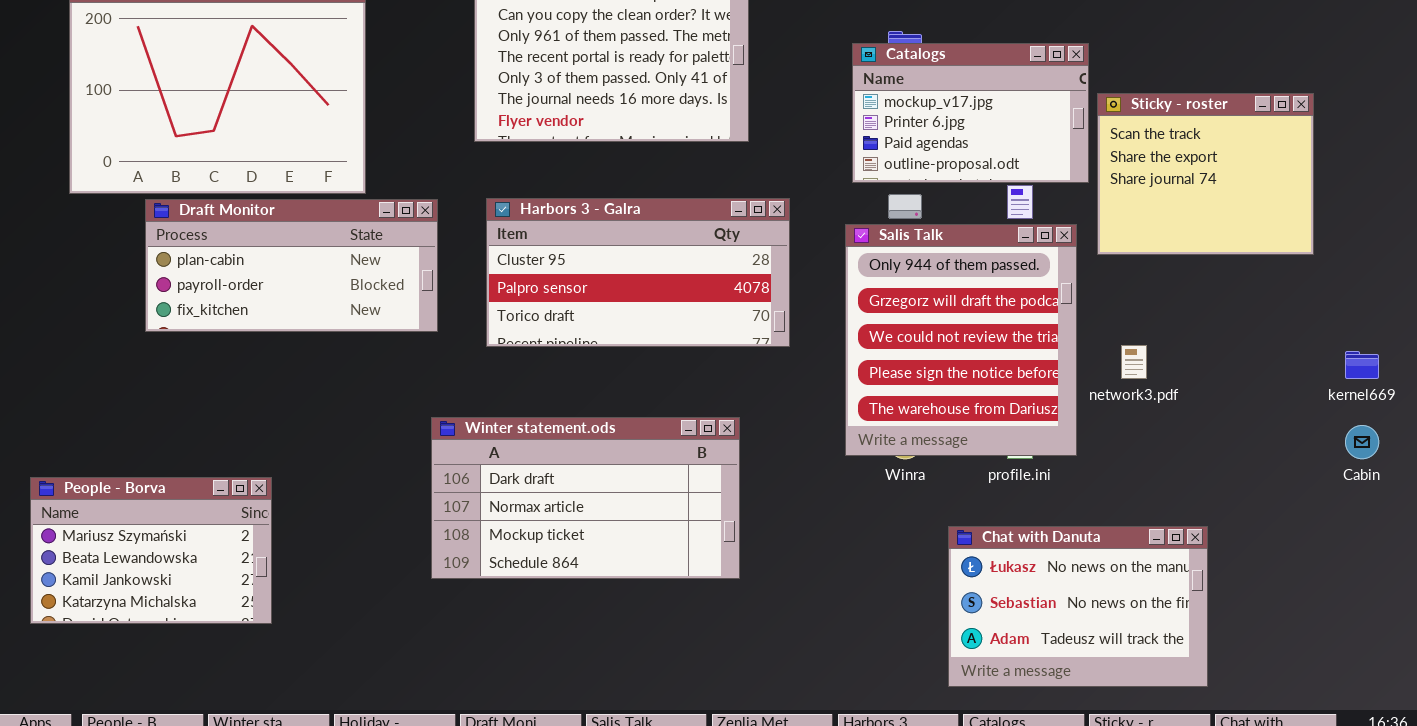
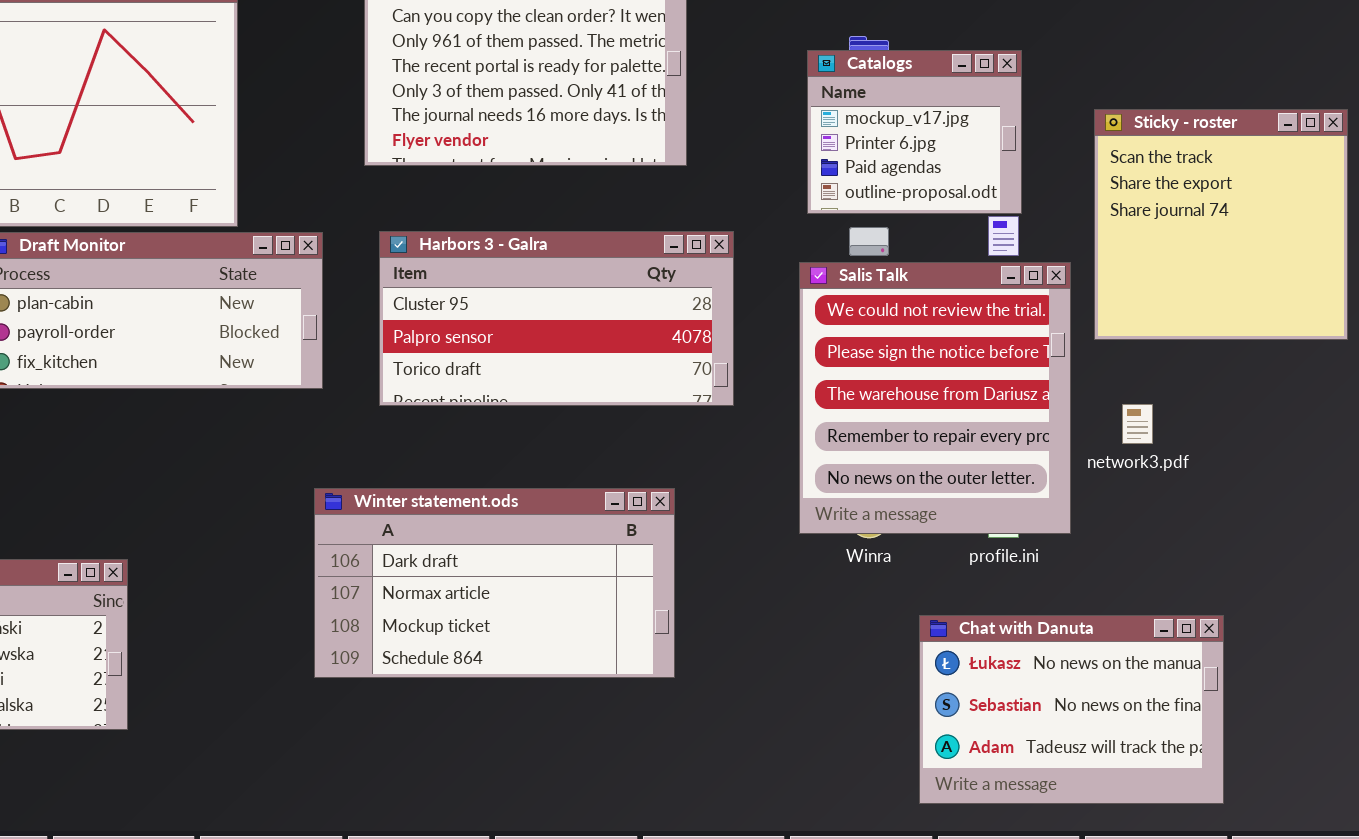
Catalogs: [852,43,1089,183] -> [807,50,1022,214], resized
Sticky - roster: [1097,93,1314,255] -> [1094,109,1348,340], resized
Salis Talk: [845,224,1077,456] -> [799,262,1071,534], scrolled down 2 rows

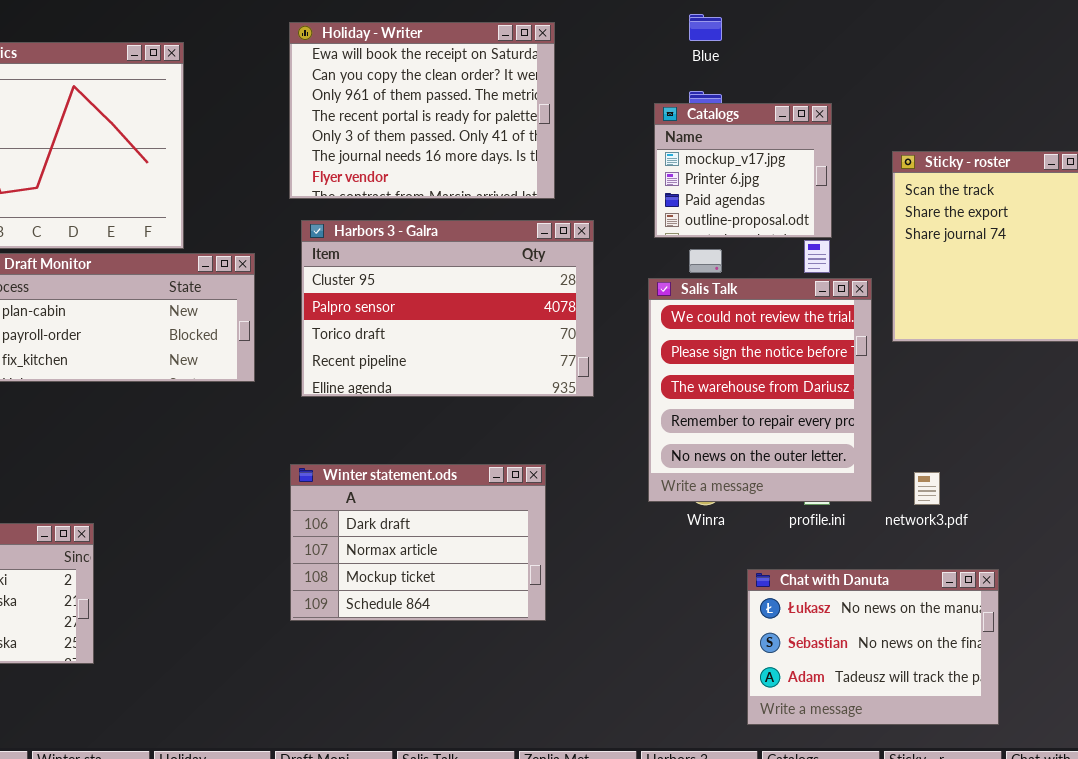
Harbors 3 - Galra: [379,231,734,406] -> [301,220,594,397], resized
network3.pdf: [1122,404,1153,444] -> [914,472,940,505], moved
Winter statement.ods: [314,488,675,678] -> [290,464,546,621], resized

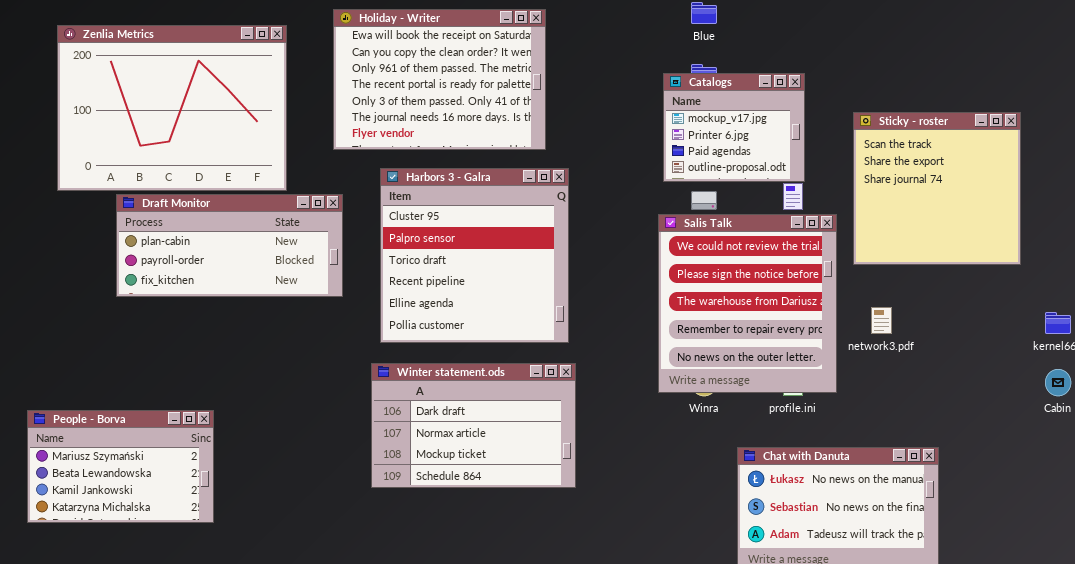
Holiday - Writer: [289,22,555,199] -> [333,9,546,150], moved
Harbors 3 - Galra: [301,220,594,397] -> [380,168,569,343], resized
network3.pdf: [914,472,940,505] -> [871,307,892,334], moved

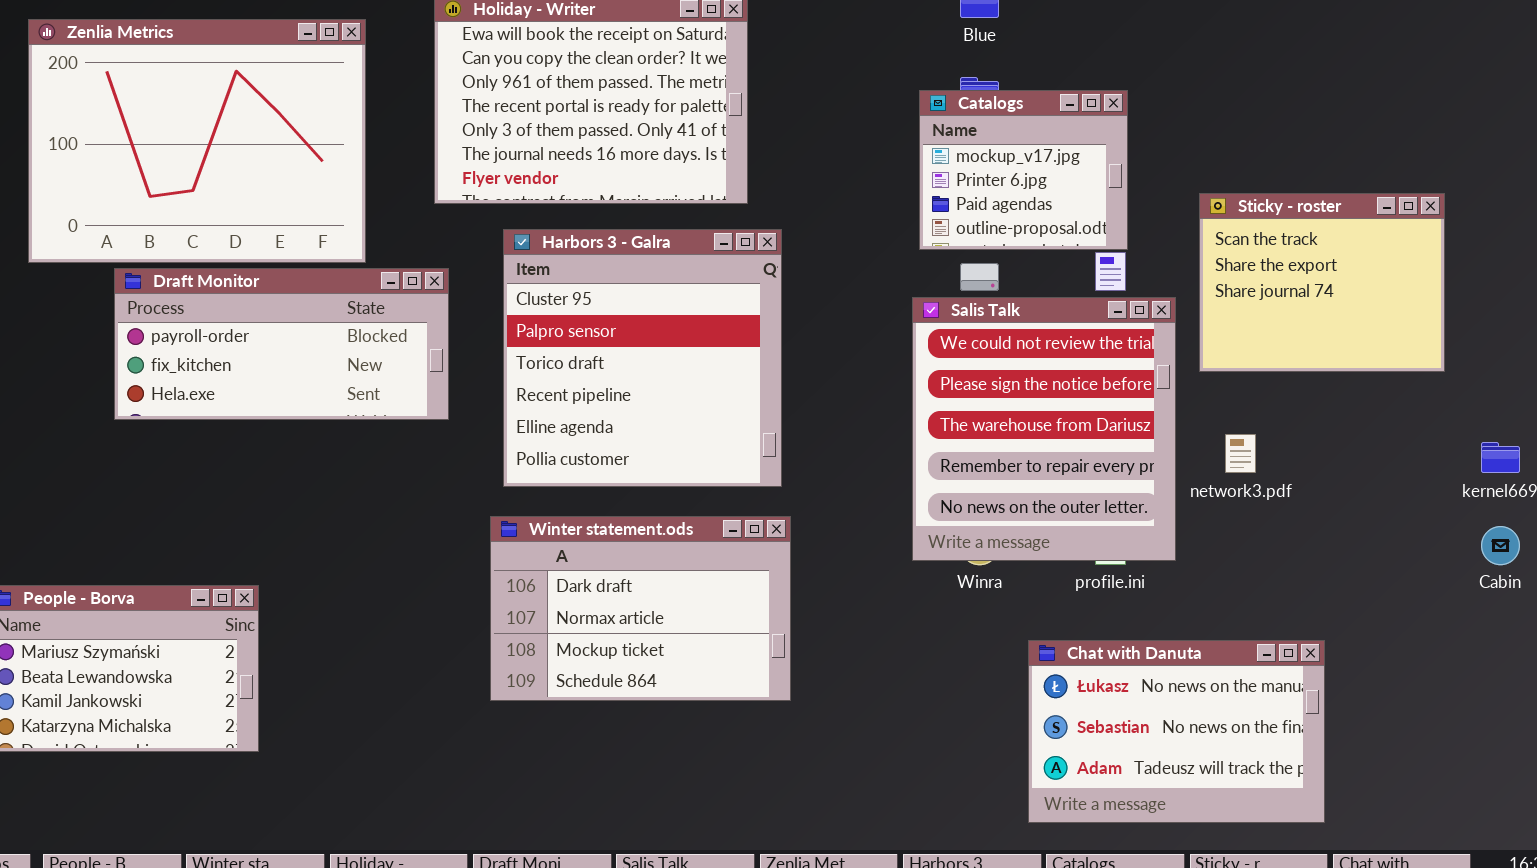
Sticky - roster: [853,112,1021,265] -> [1199,193,1445,372], resized
Draft Monitor: [116,194,343,297] -> [114,268,449,420], scrolled down 1 row

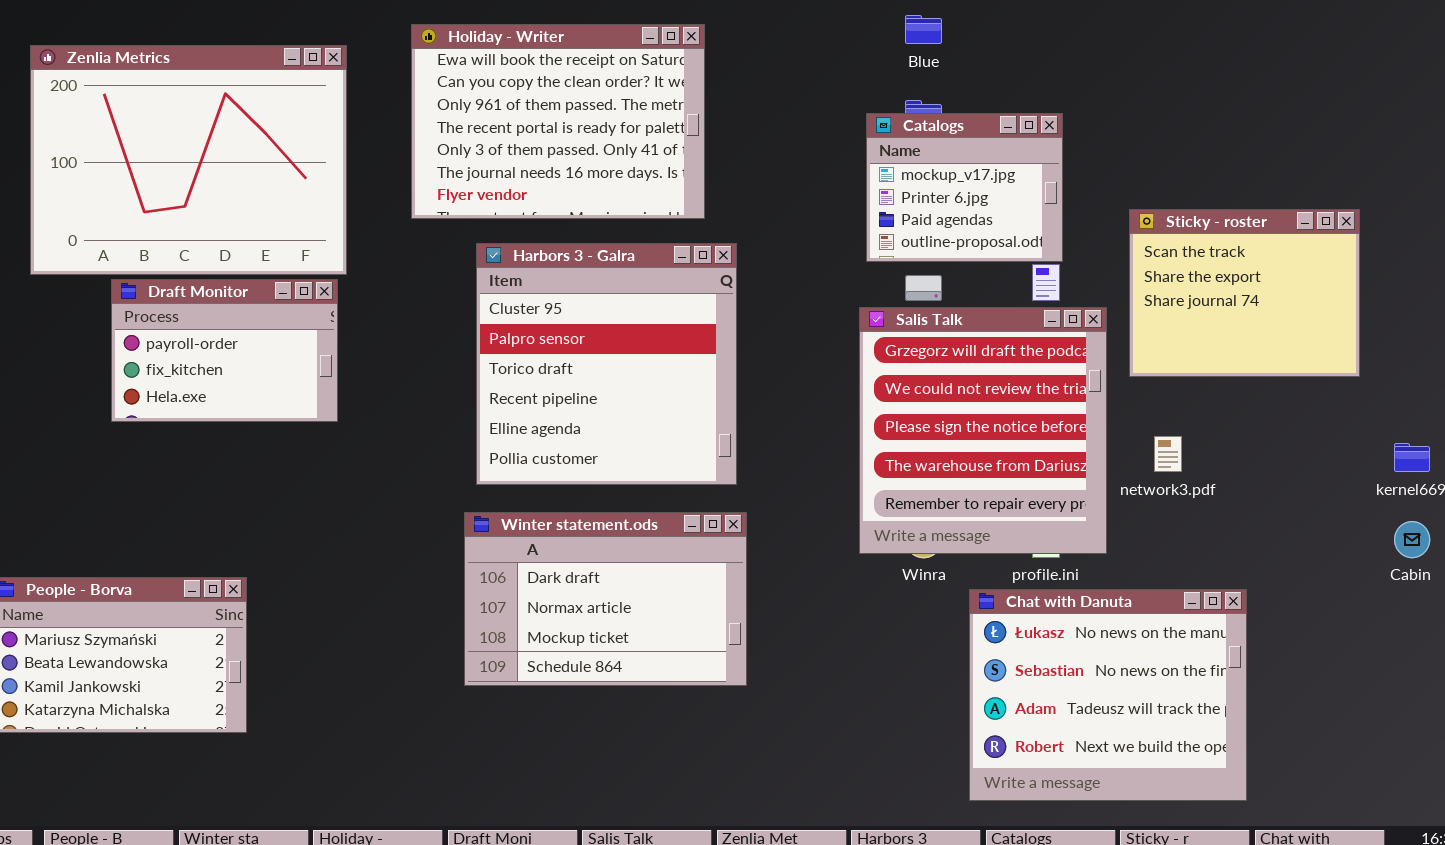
Draft Monitor: [114,268,449,420] -> [111,279,338,422], resized
Salis Talk: [912,297,1176,561] -> [859,307,1107,554], scrolled up 1 row
Chat with Danuta: [1028,640,1325,823] -> [969,589,1247,801], resized

